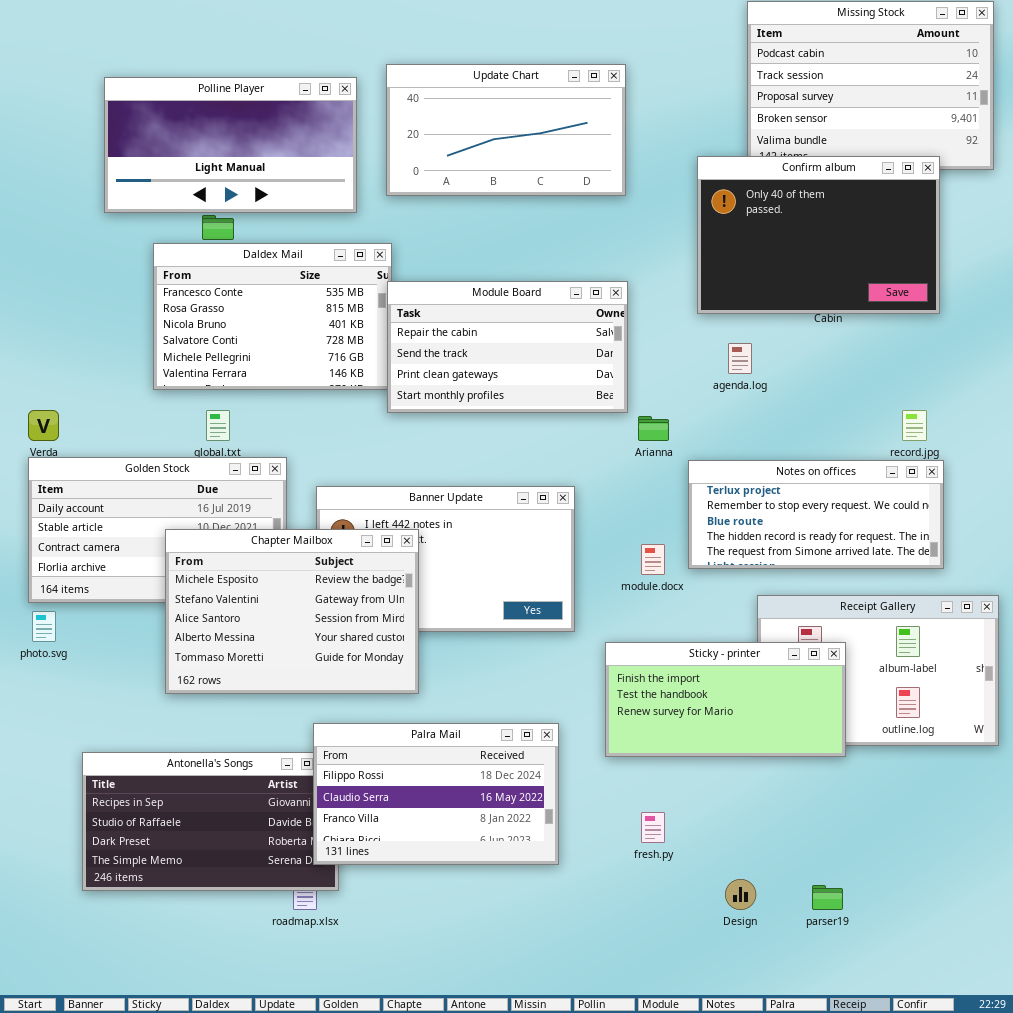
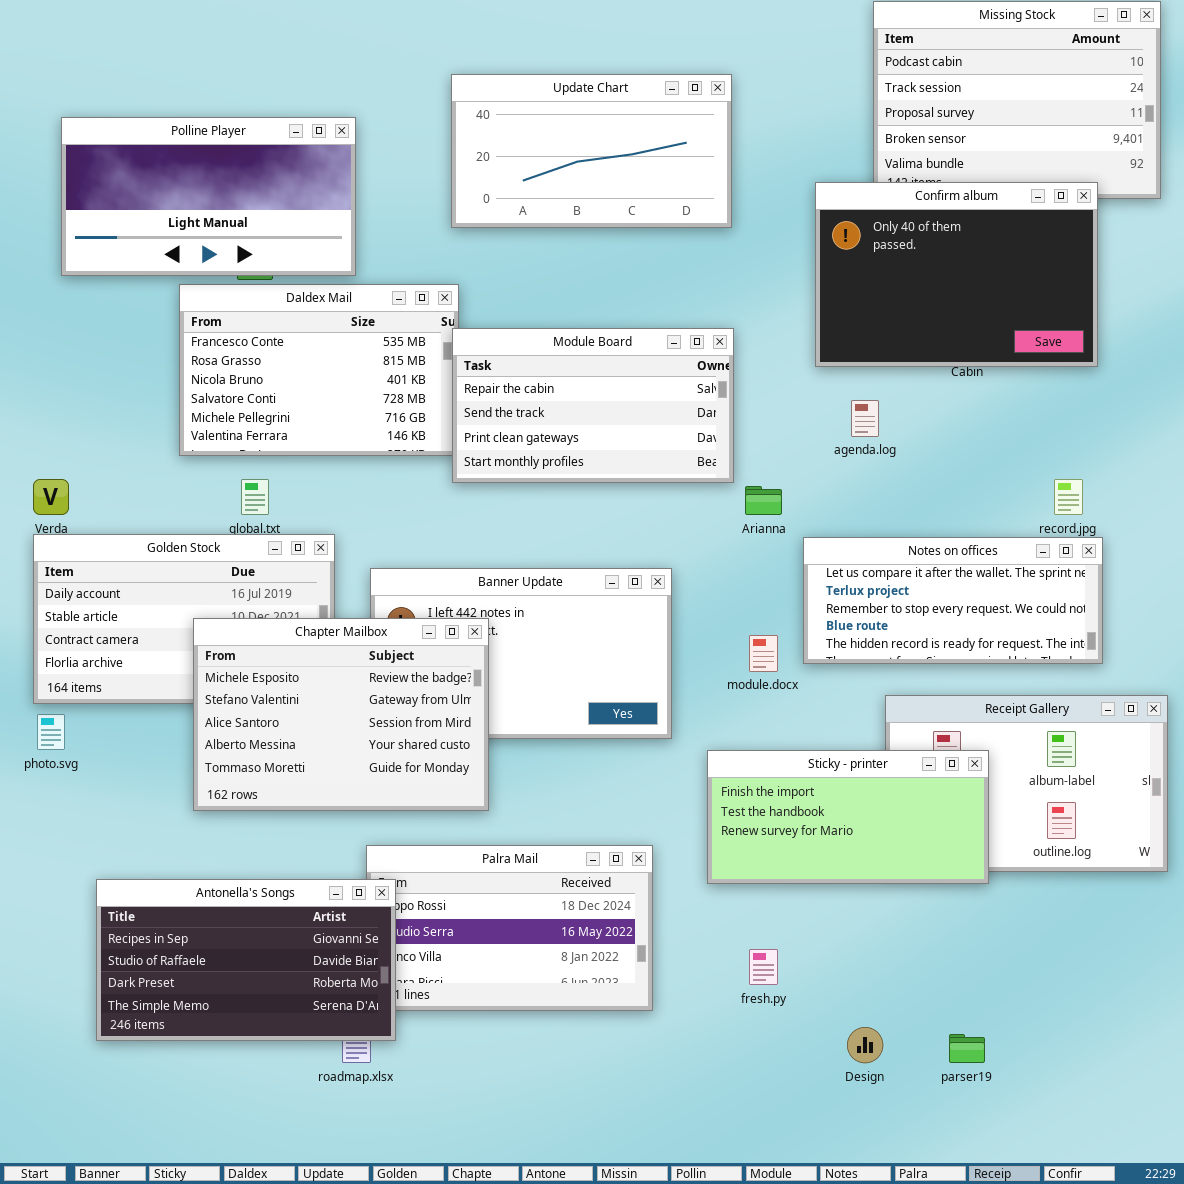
Polline Player: [104,77,357,213] -> [61,117,356,276], moved
Notes on offices: [688,460,944,569] -> [803,537,1103,664], scrolled up 1 row
Antonella's Songs: [82,752,339,891] -> [96,879,396,1041], raised

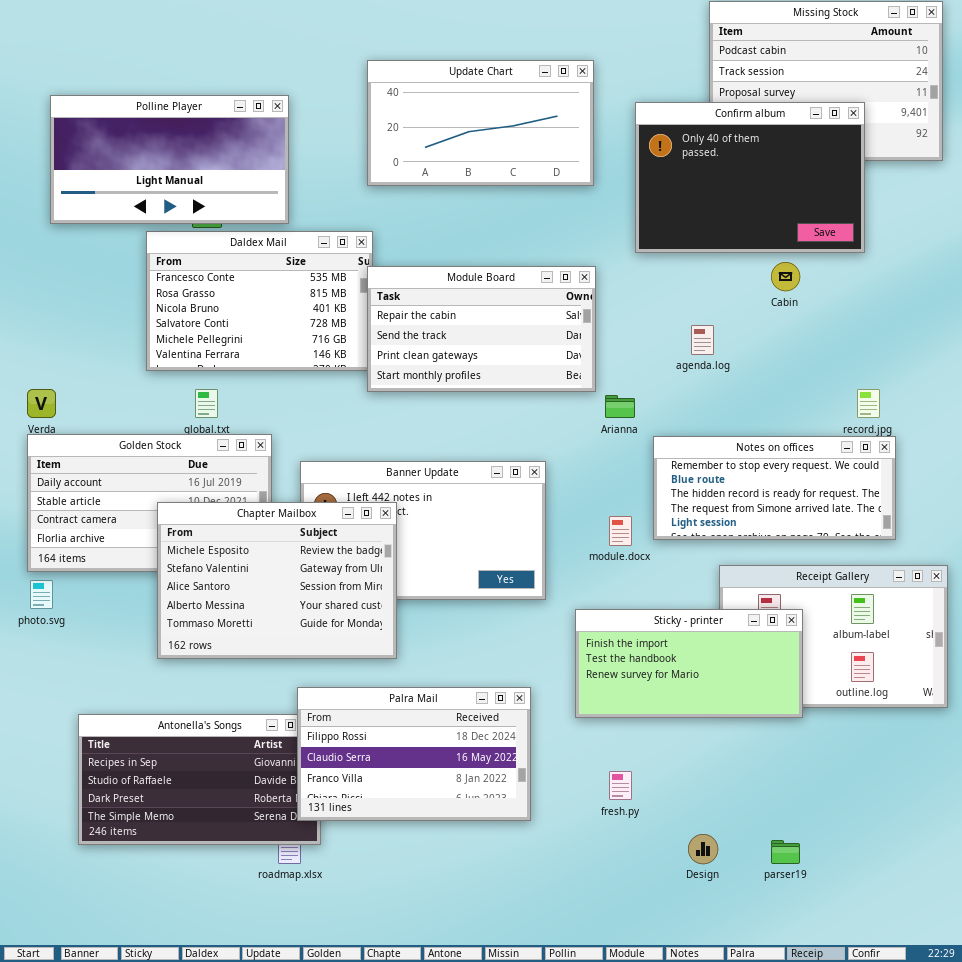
Confirm album: [815,182,1098,367] -> [635,102,865,253], moved
Notes on offices: [803,537,1103,664] -> [653,436,896,540], scrolled down 2 rows
Palra Mail: [366,845,653,1011] -> [297,687,531,821], raised

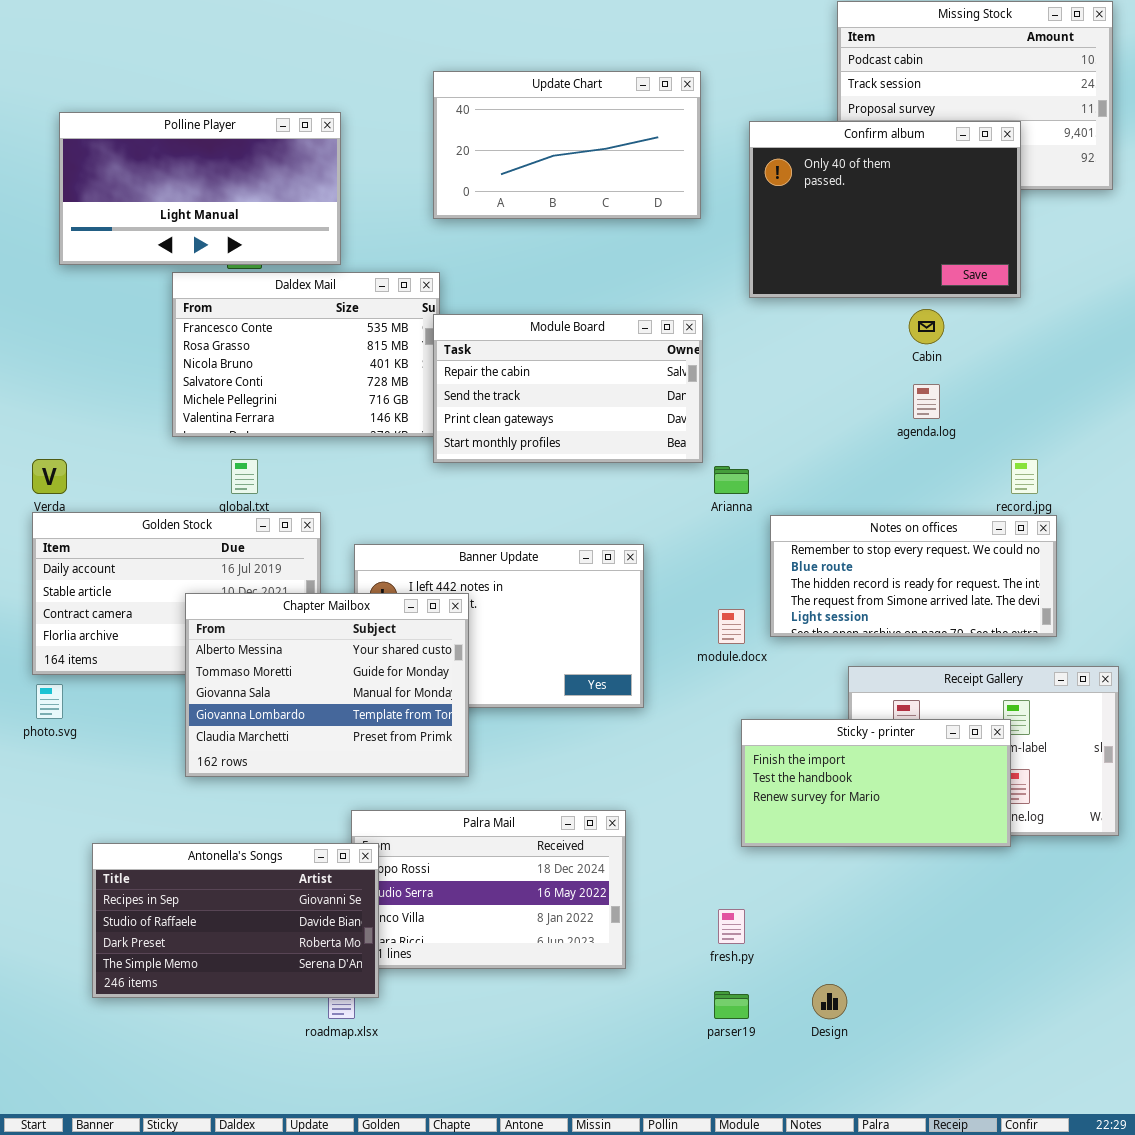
agenda.log: [691,325,714,355] -> [913,384,940,419], moved
Chapter Mailbox: [157,502,397,659] -> [185,593,469,777], scrolled down 3 rows
Sticky - printer: [575,609,803,718] -> [741,719,1011,847], moved
Antonella's Songs: [78,714,321,845] -> [92,843,379,998], raised
parser19: [771,840,800,864] -> [714,991,749,1019], moved

